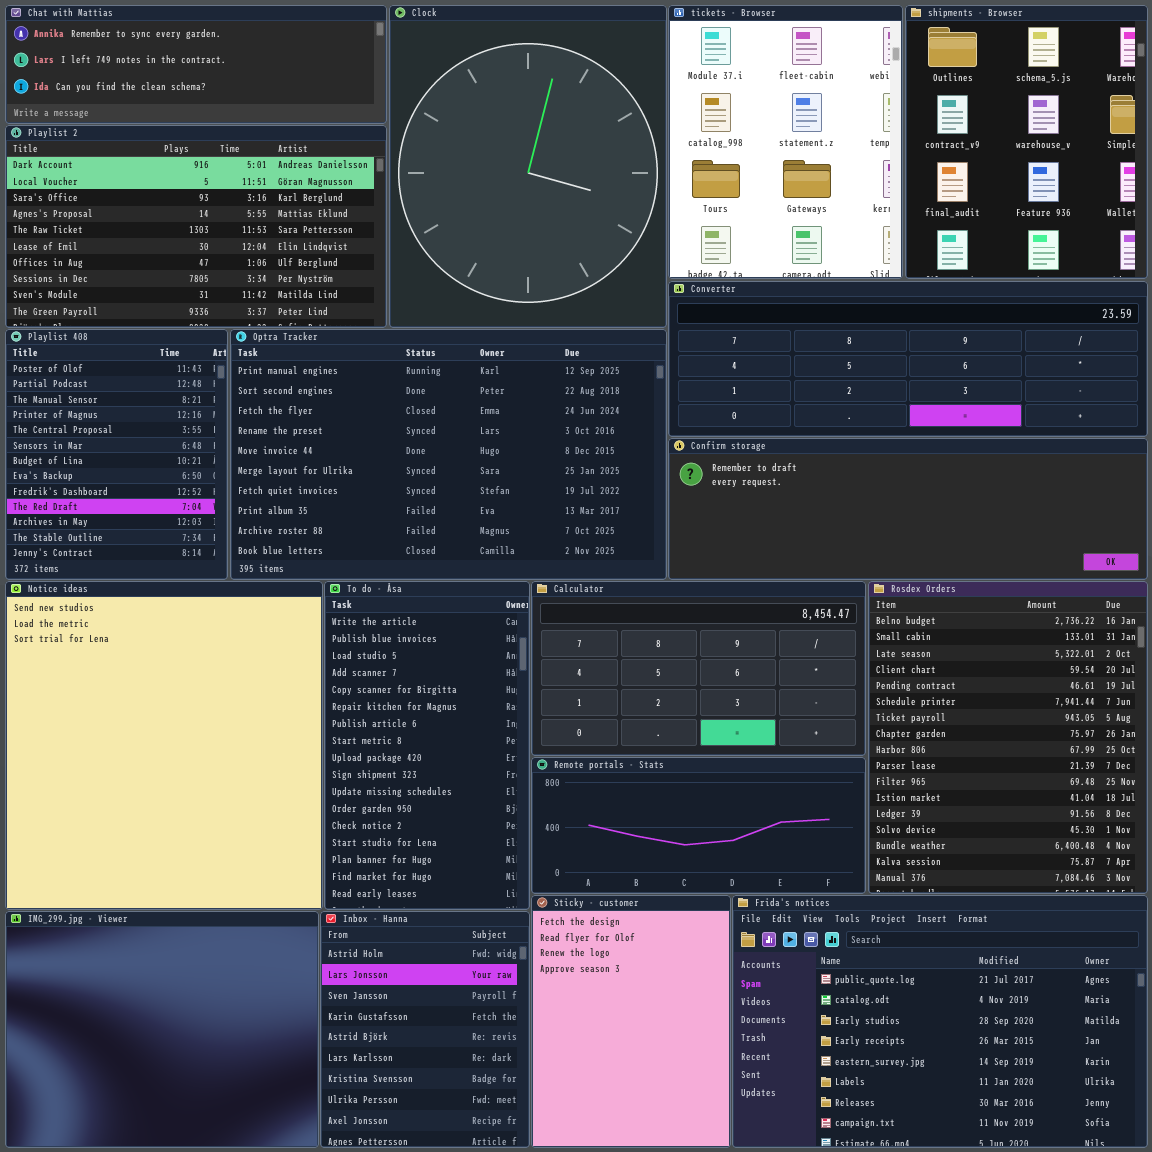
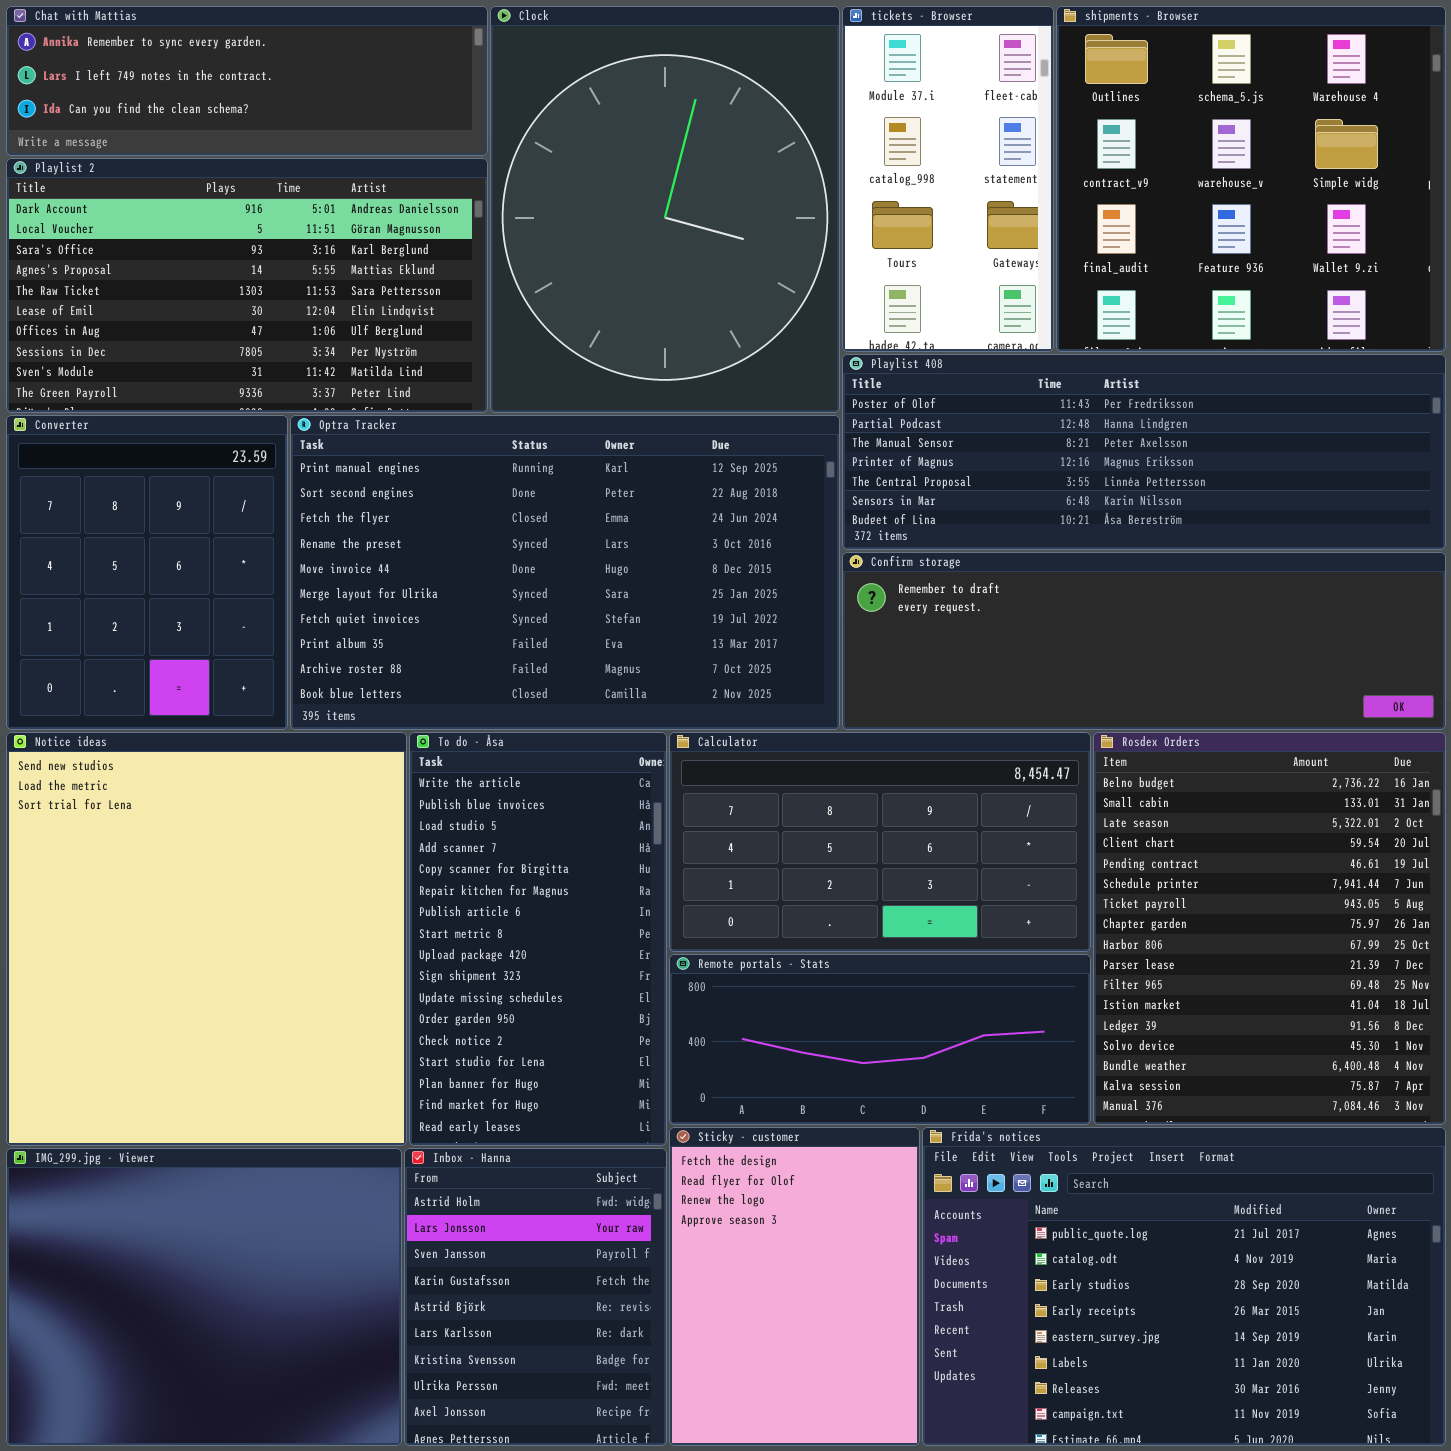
tickets - Browser: [668,5,903,279] -> [842,6,1054,352], resized
shipments - Browser: [905,5,1148,279] -> [1056,6,1446,352], resized
Converter: [668,281,1148,437] -> [6,415,288,730], moved, resized
Playlist 408: [5,329,228,580] -> [842,354,1446,550], moved, resized

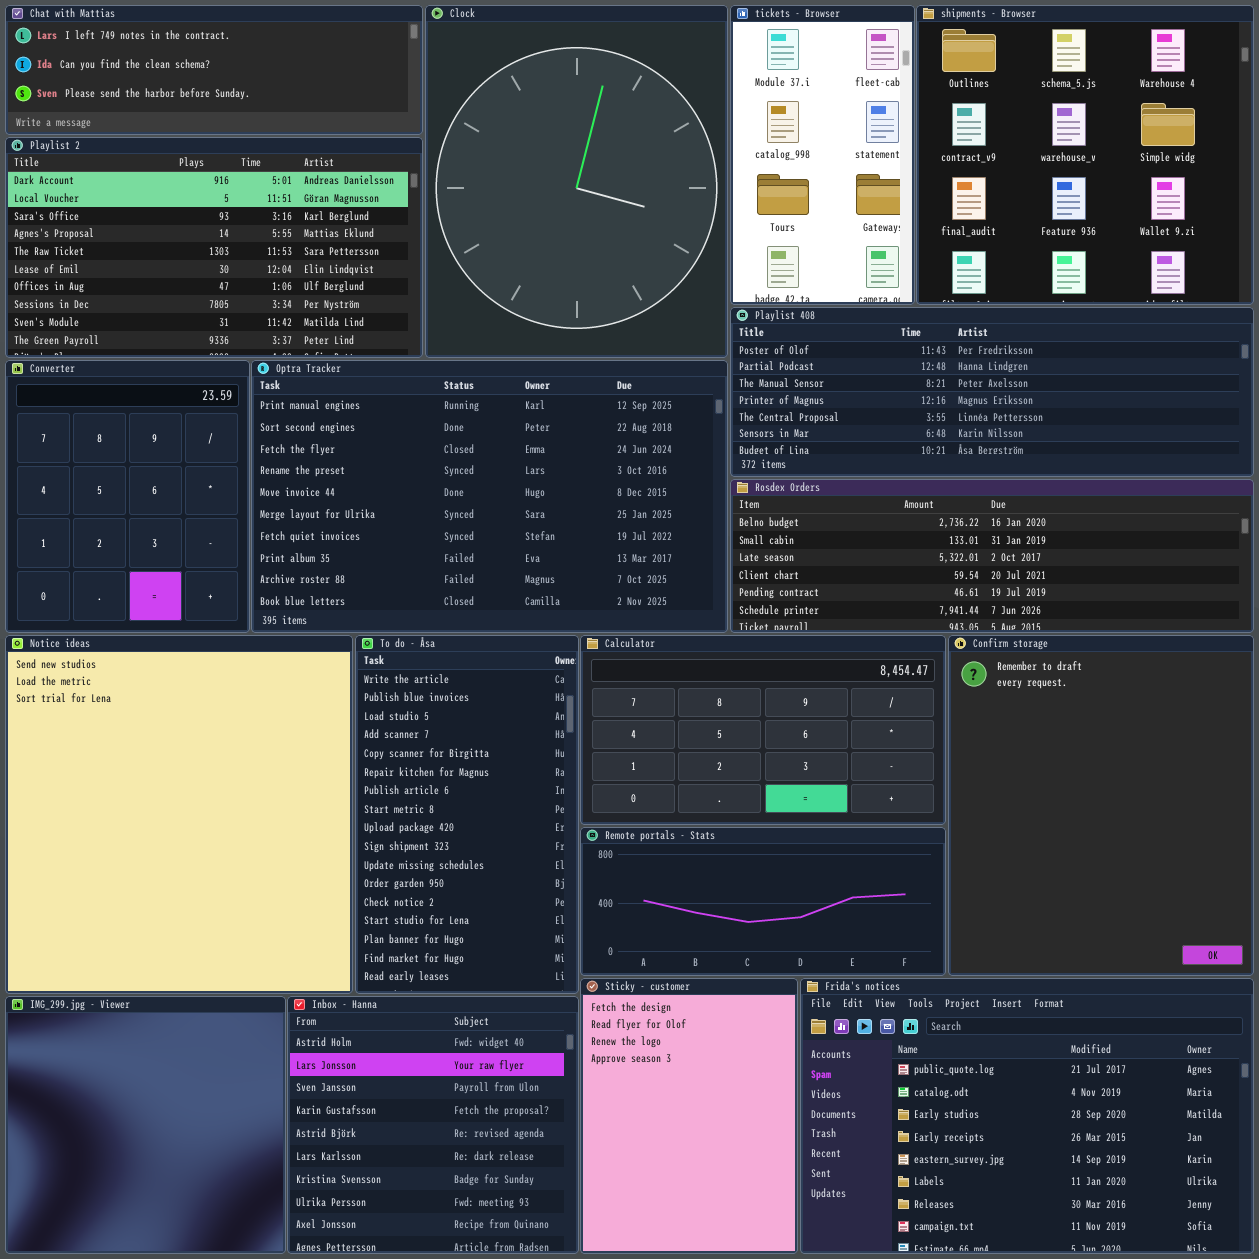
Chat with Mattias: [6,6,488,156] -> [5,5,423,135], scrolled down 1 row
Confirm storage: [842,552,1446,730] -> [948,635,1254,976], moved, resized
Rosdex Orders: [1093,732,1446,1125] -> [730,479,1254,633], moved, resized
IMG_299.jpg - Viewer: [6,1148,402,1446] -> [5,996,286,1254], resized
Inbox - Hanna: [404,1148,667,1446] -> [287,996,579,1254], resized

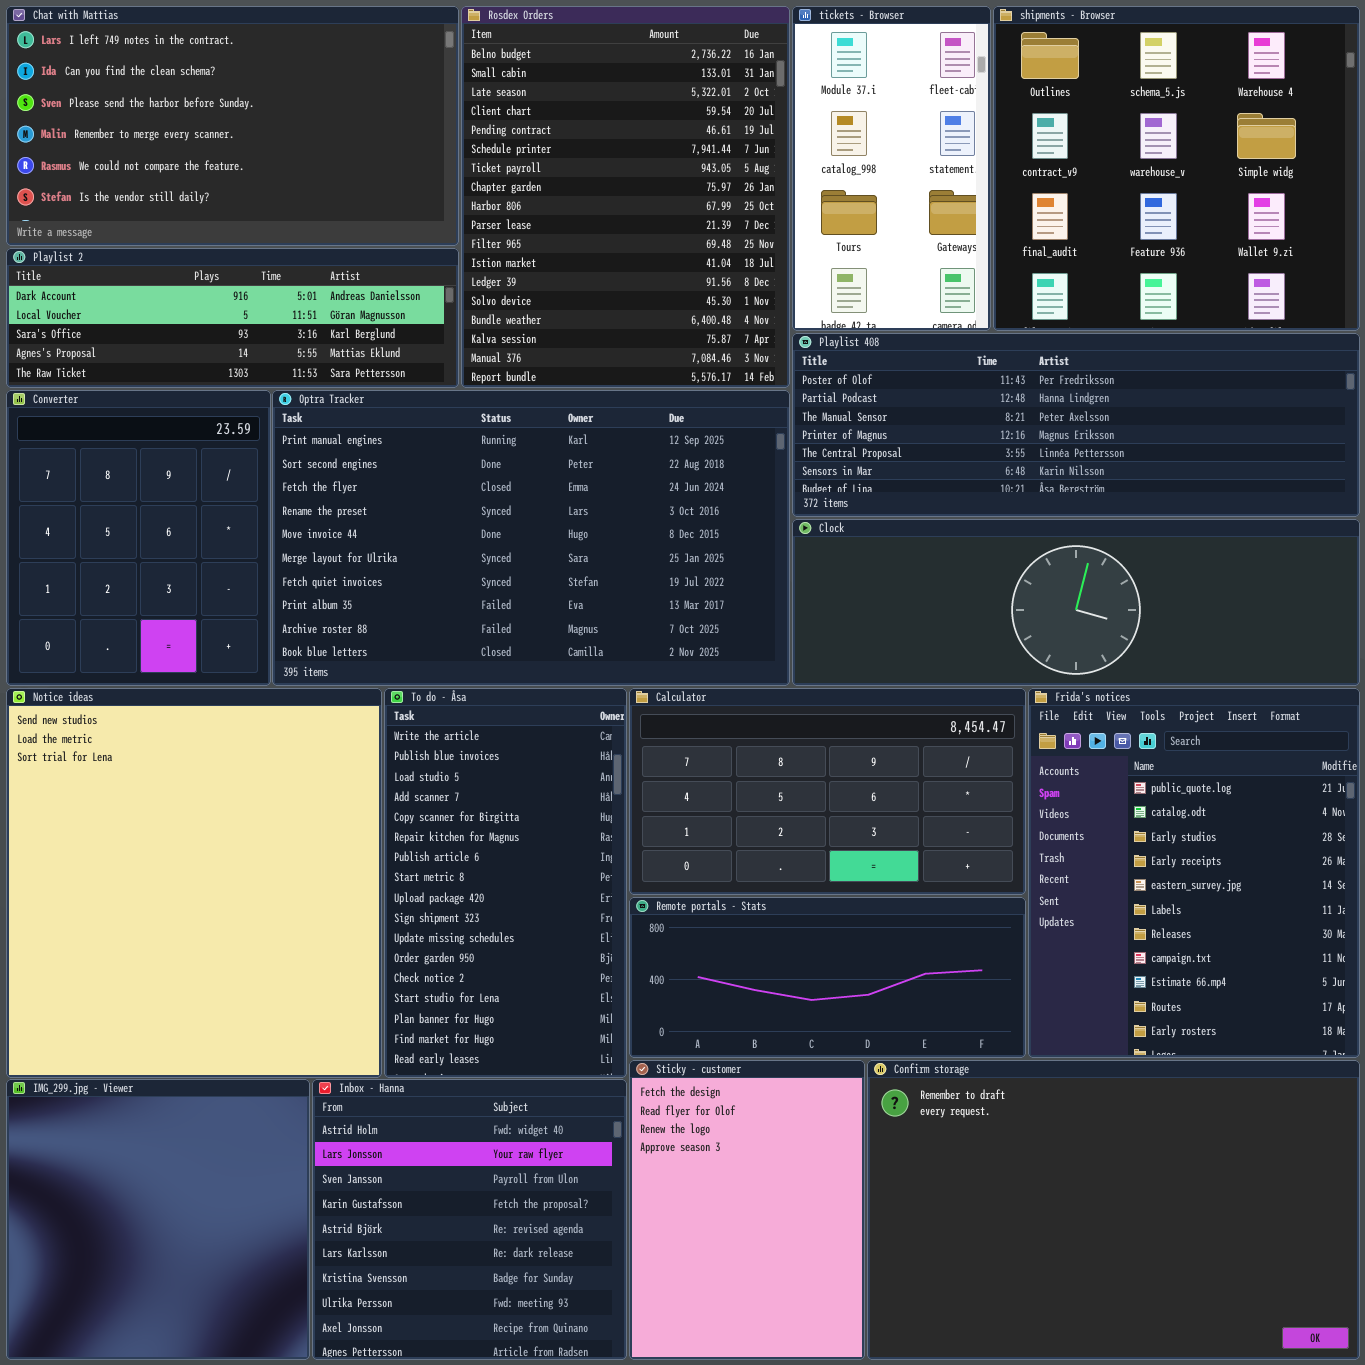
Chat with Mattias: [5,5,423,135] -> [6,6,459,246], resized
Clock: [425,5,728,358] -> [792,519,1360,686], moved, resized
Playlist 2: [5,137,423,358] -> [6,248,459,388], resized
Rosdex Orders: [730,479,1254,633] -> [461,6,790,388], moved, resized
Confirm storage: [948,635,1254,976] -> [867,1060,1360,1360], moved, resized
Frida's notices: [800,978,1254,1254] -> [1028,688,1360,1058], moved, resized

